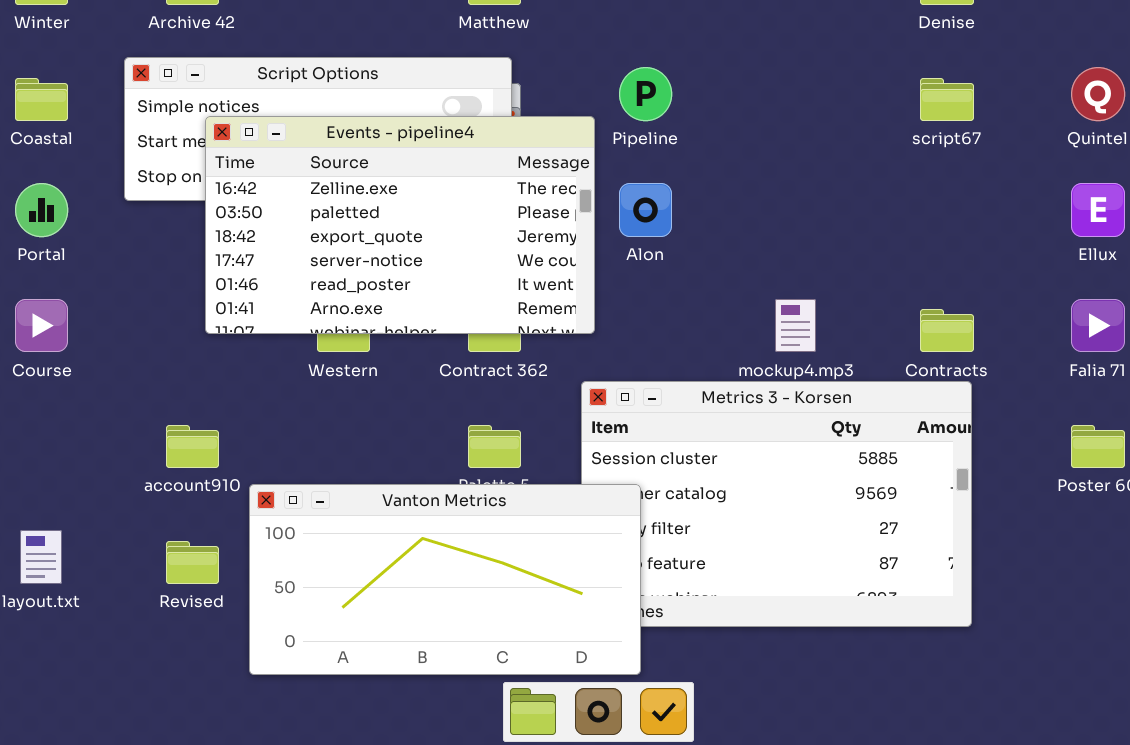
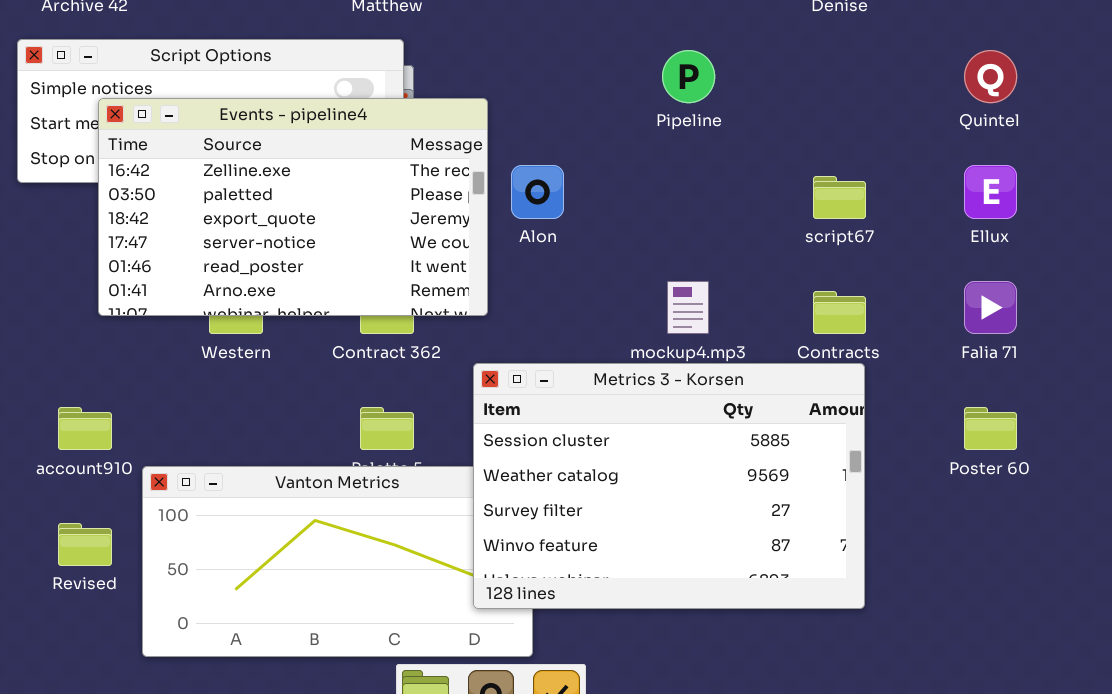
Pipeline: [619,67,672,121] -> [662,50,715,103], moved
script67: [920,78,974,121] -> [813,176,866,219], moved
Metrics 3 - Korsen: [581,381,972,627] -> [473,363,865,609], raised

